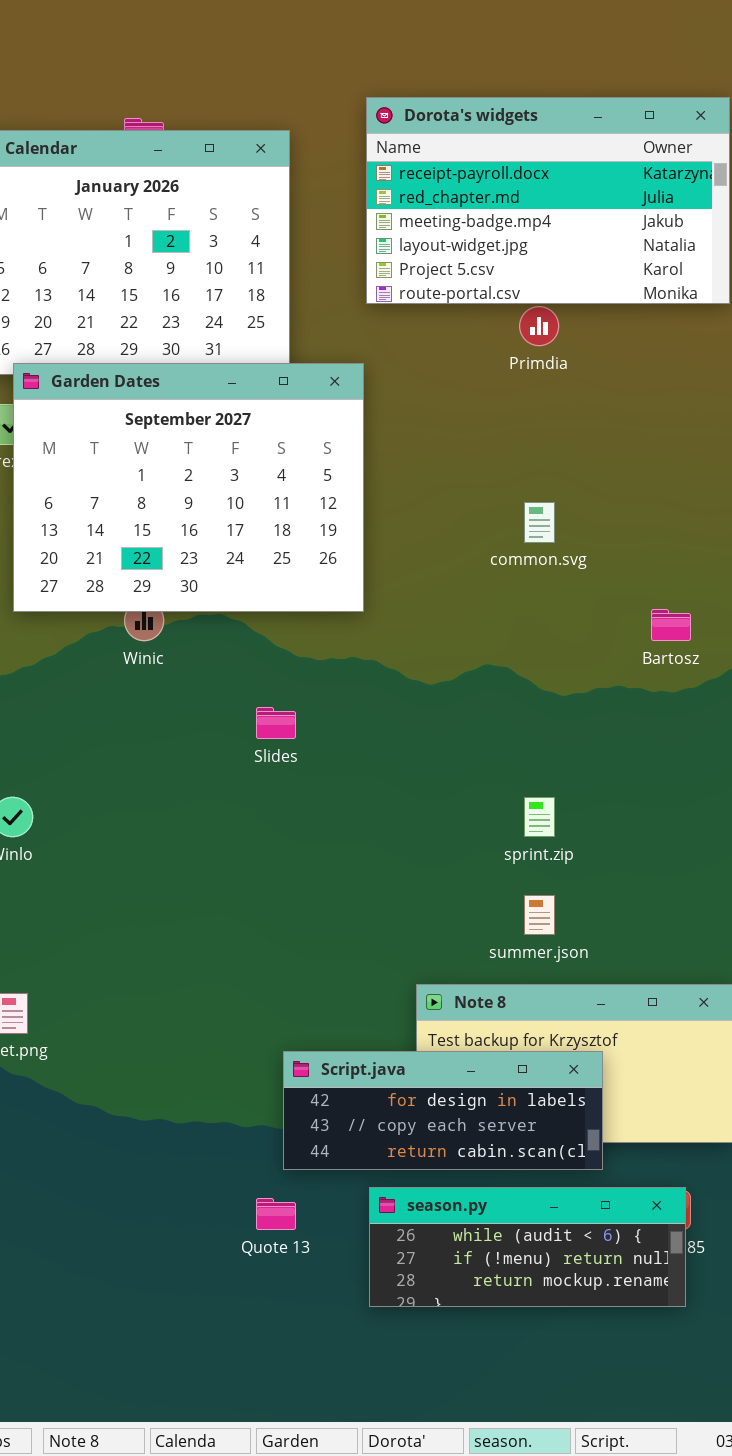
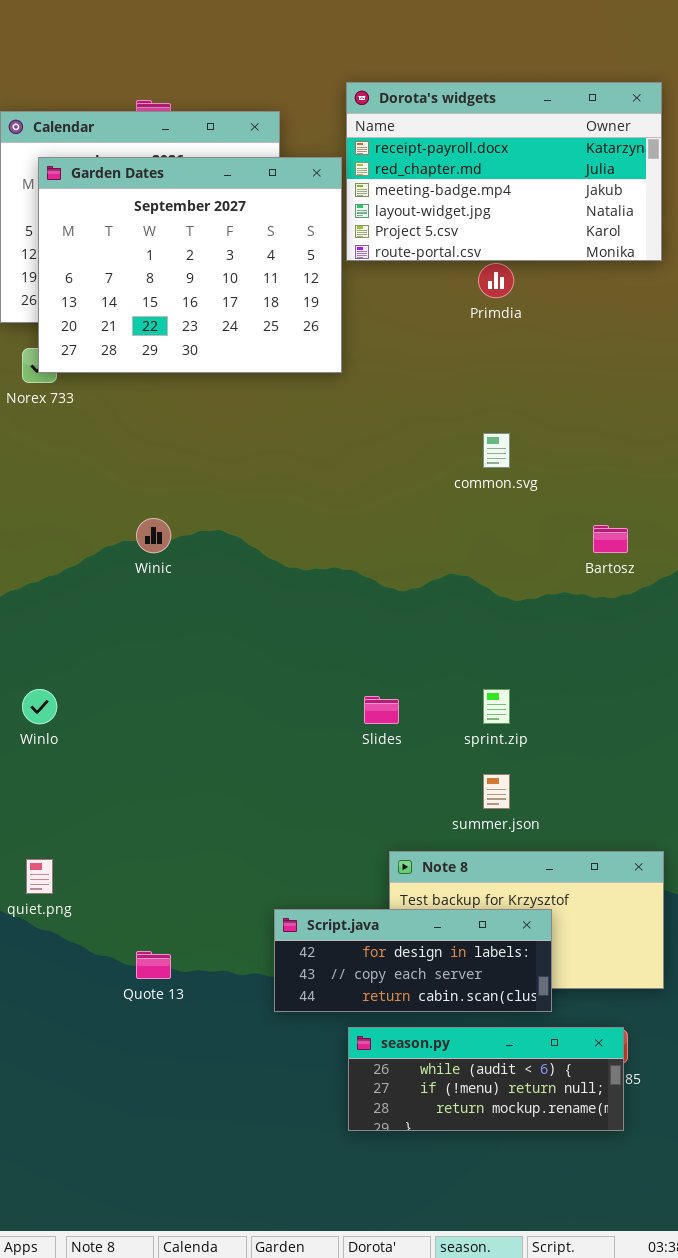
Garden Dates: [13,363,364,612] -> [38,157,342,373], moved
Slides: [256,707,296,739] -> [364,696,399,724], moved
Quote 13: [256,1198,296,1230] -> [136,951,171,979], moved

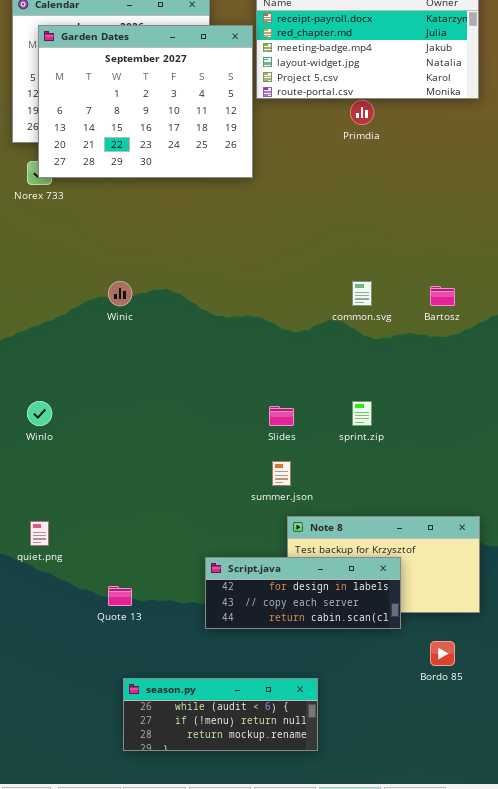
common.svg: [483,433,510,468] -> [352,281,372,306], moved
summer.json: [483,774,510,809] -> [272,461,291,486], moved
season.py: [348,1027,624,1131] -> [123,678,318,751], moved

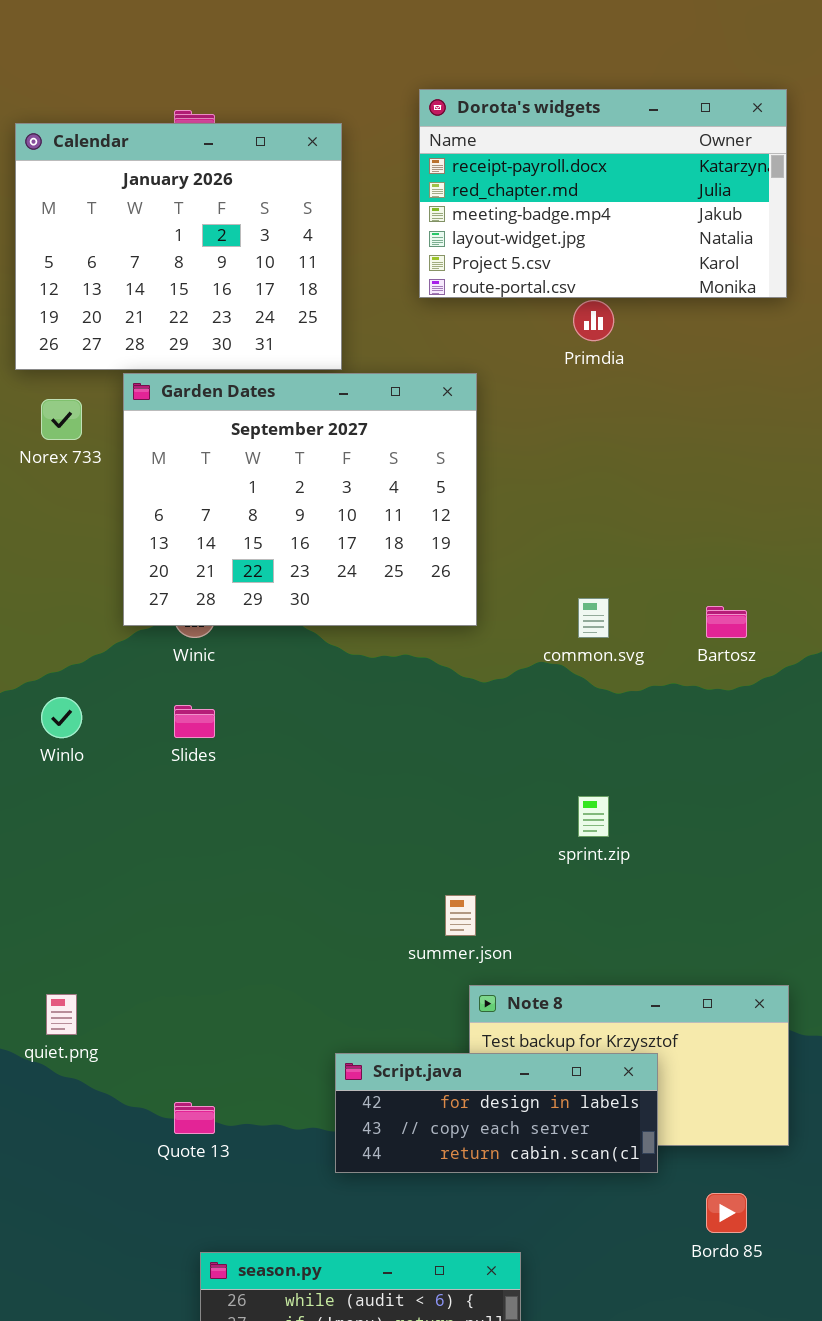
Garden Dates: [38,25,253,178] -> [123,373,477,626], moved
Winlo: [27,401,52,426] -> [41,697,82,738], moved
Slides: [269,406,294,426] -> [174,705,215,738], moved

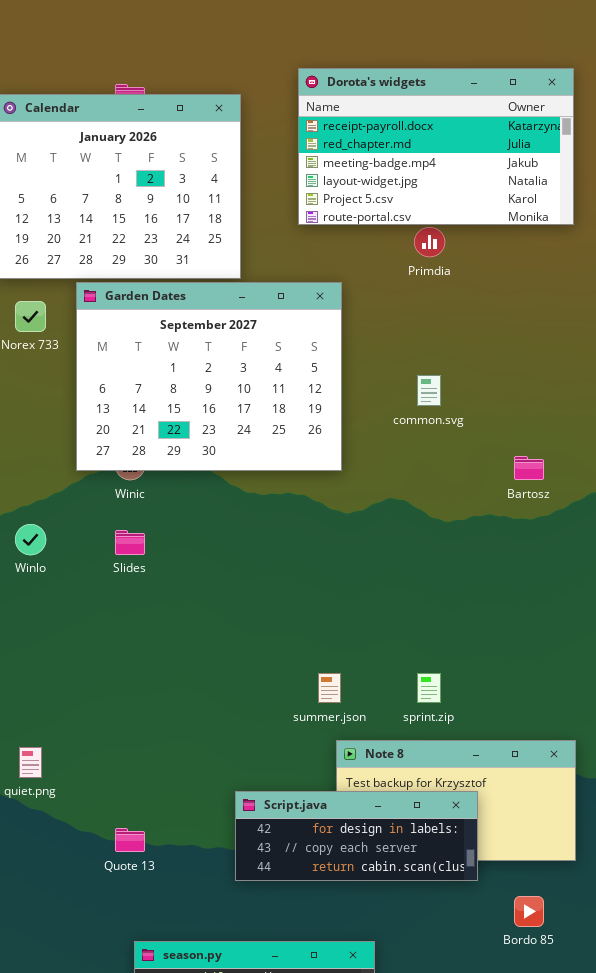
common.svg: [578,598,609,638] -> [417,375,441,406], moved
sprint.zip: [578,796,609,837] -> [417,673,441,703], moved

